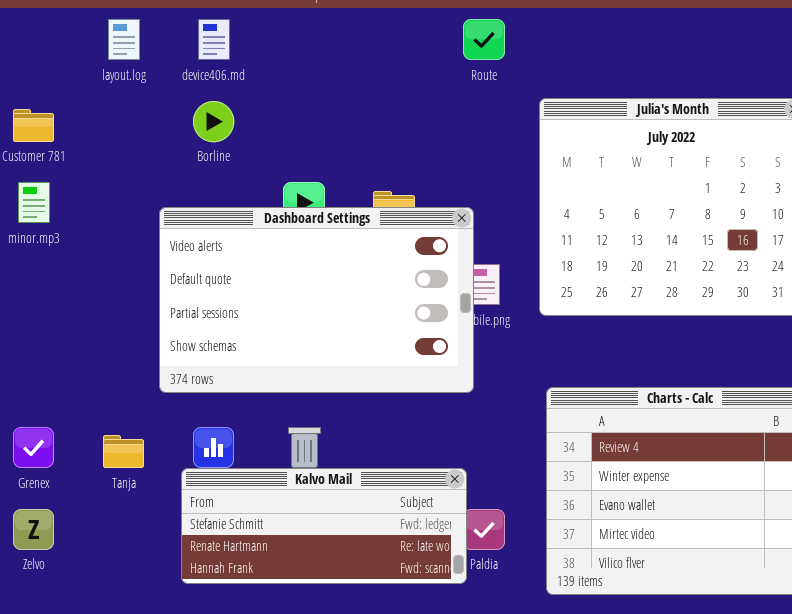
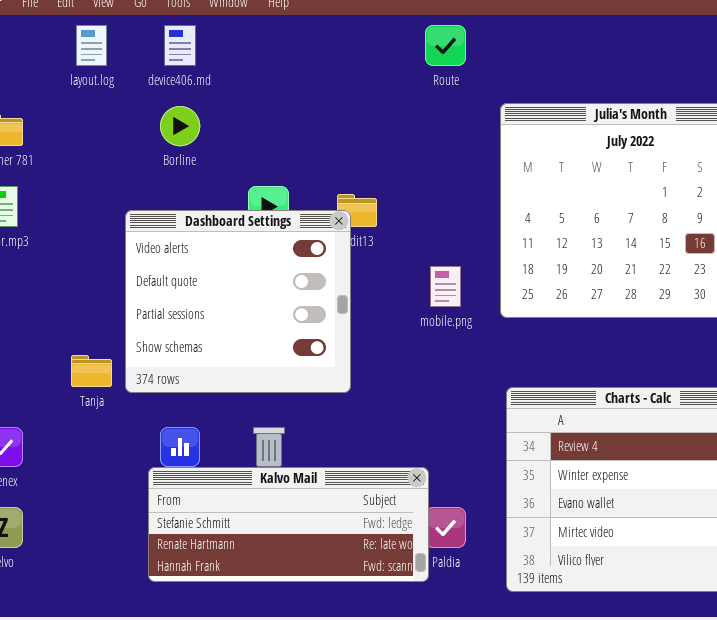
Dashboard Settings: [159,207,474,393] -> [125,210,351,393], resized
Tanja: [103,435,144,468] -> [71,355,112,387], moved

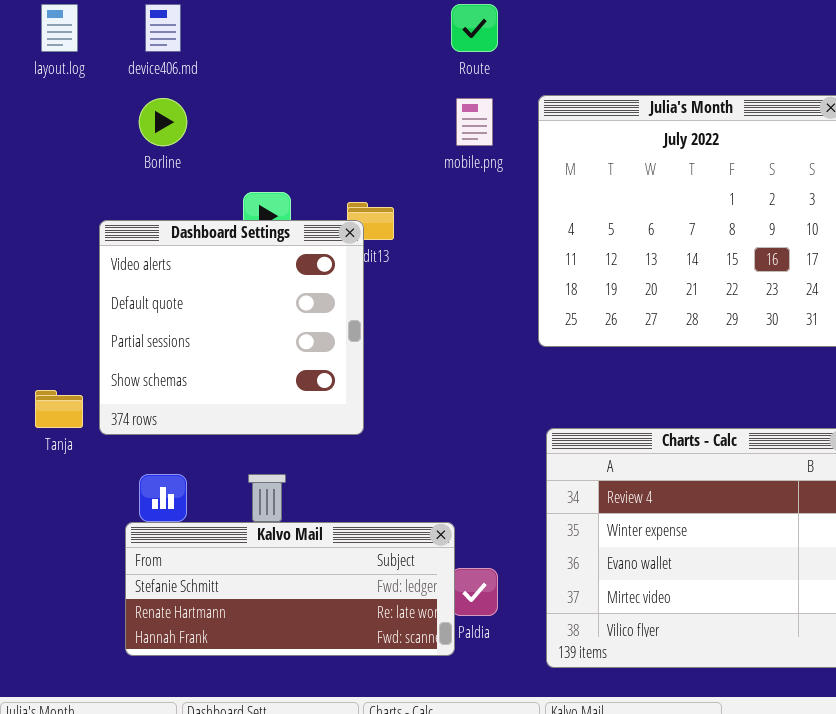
mobile.png: [430,266,461,307] -> [456,98,493,146], moved

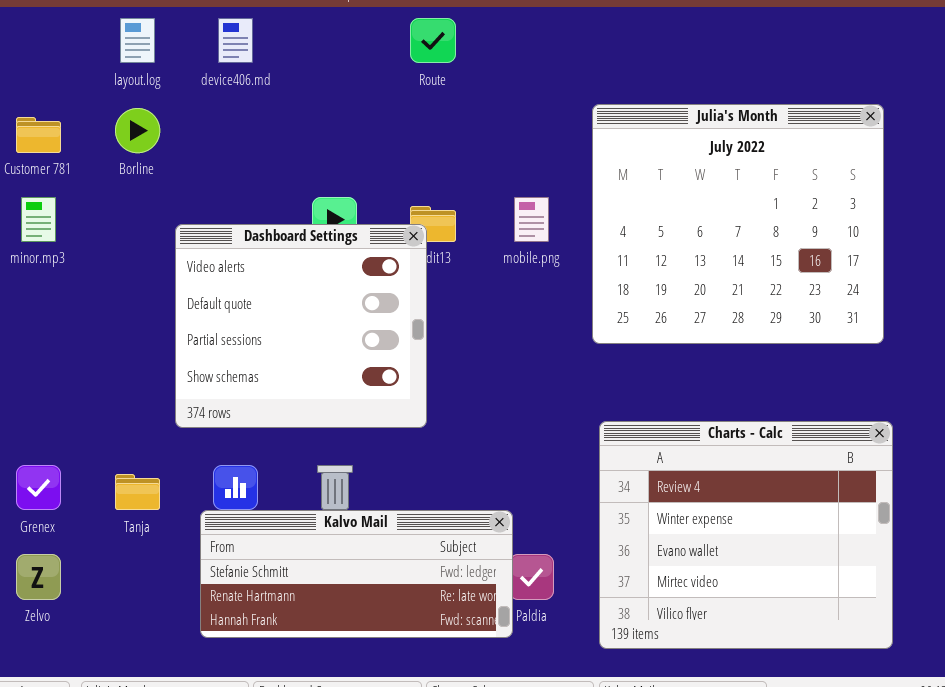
Route: [451,4,498,52] -> [410,18,456,63], moved
Borline: [139,98,187,146] -> [115,108,160,153], moved
mobile.png: [456,98,493,146] -> [514,197,549,242], moved
Tanja: [35,390,83,428] -> [115,474,160,510], moved

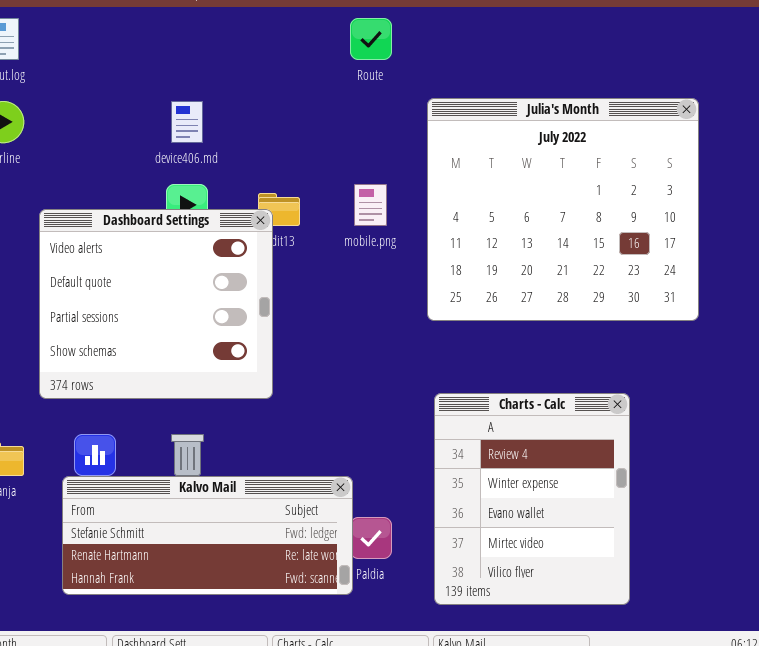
device406.md: [218,18,253,63] -> [171,101,203,143], moved
Route: [410,18,456,63] -> [350,18,392,60], moved
Charts - Calc: [599,421,893,649] -> [434,393,630,605], resized

